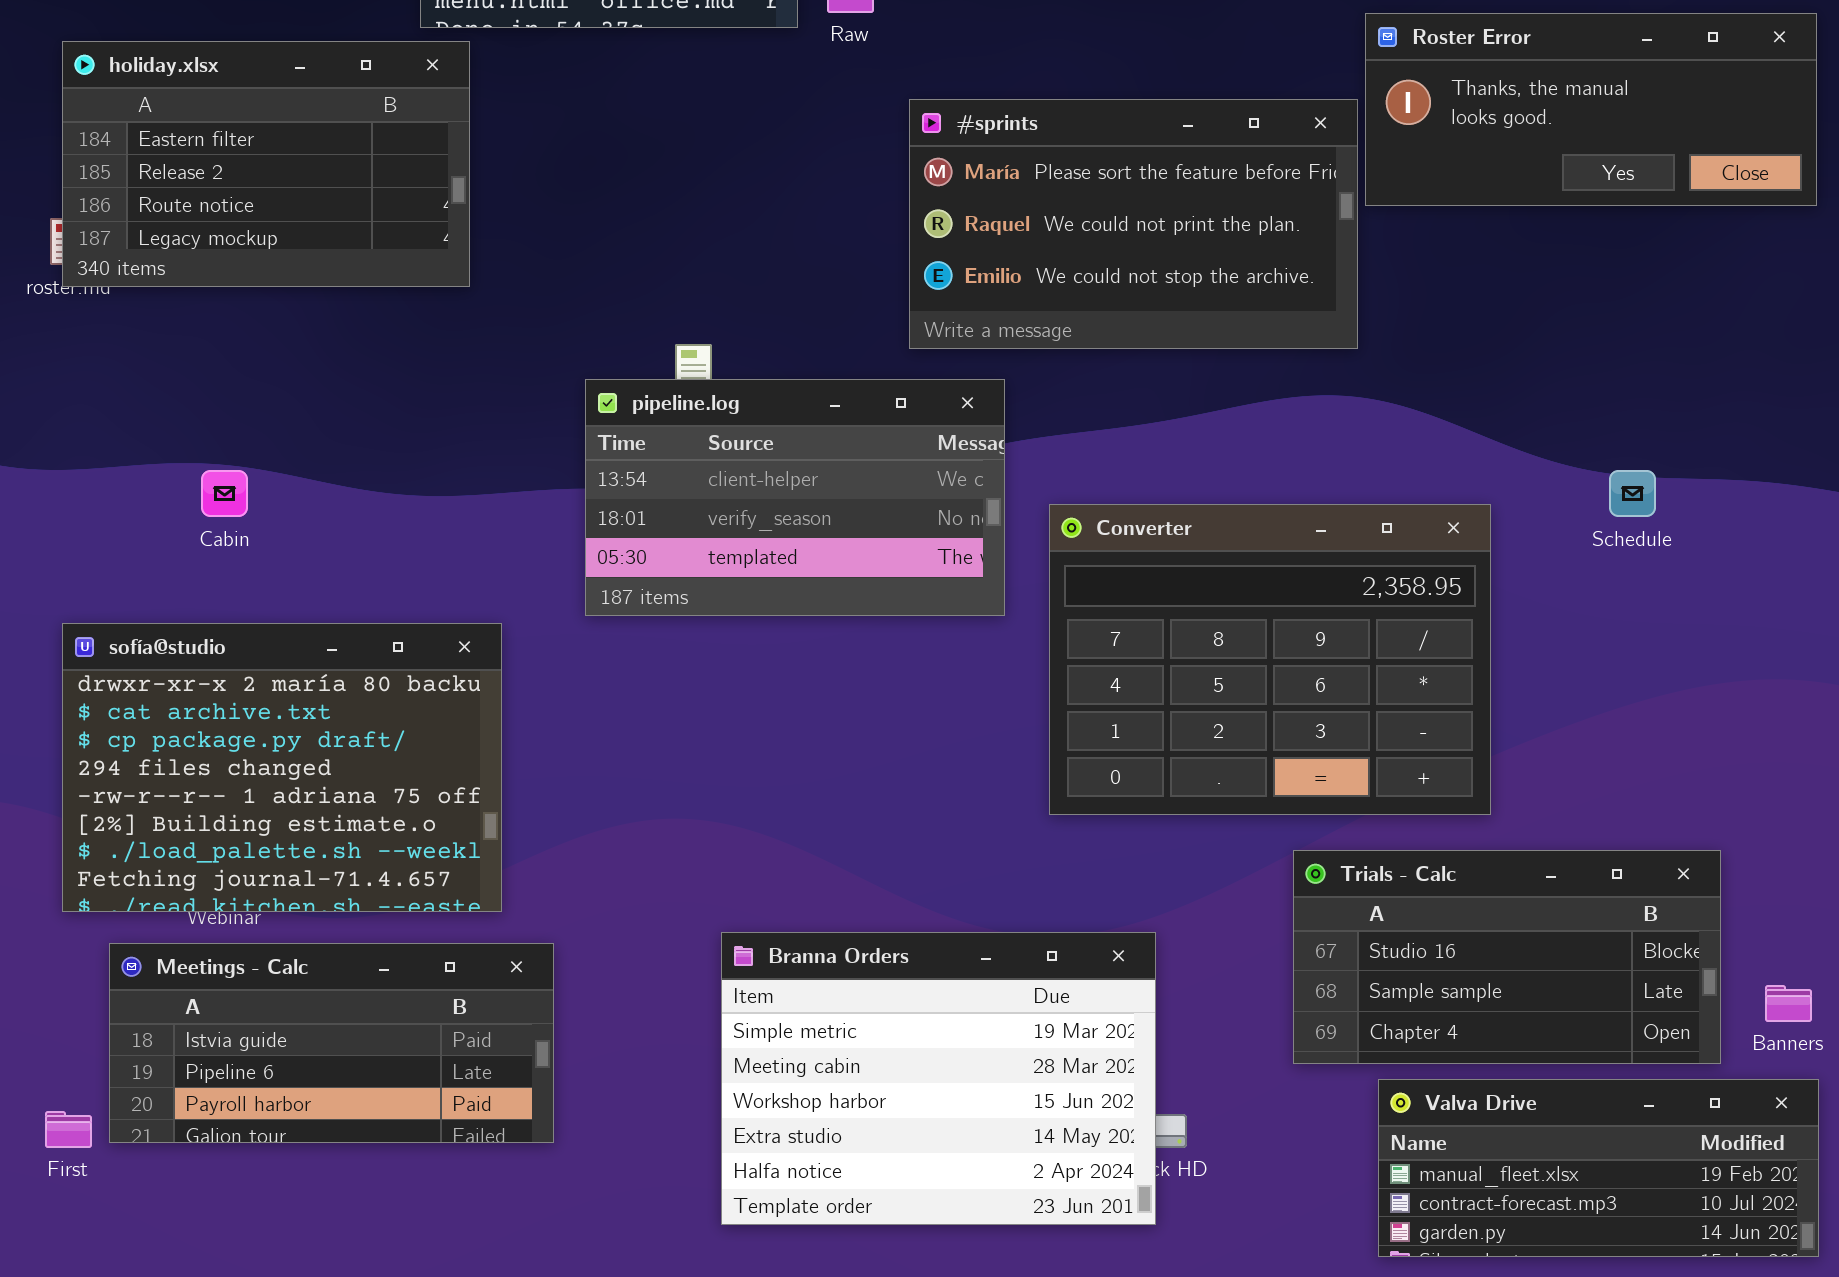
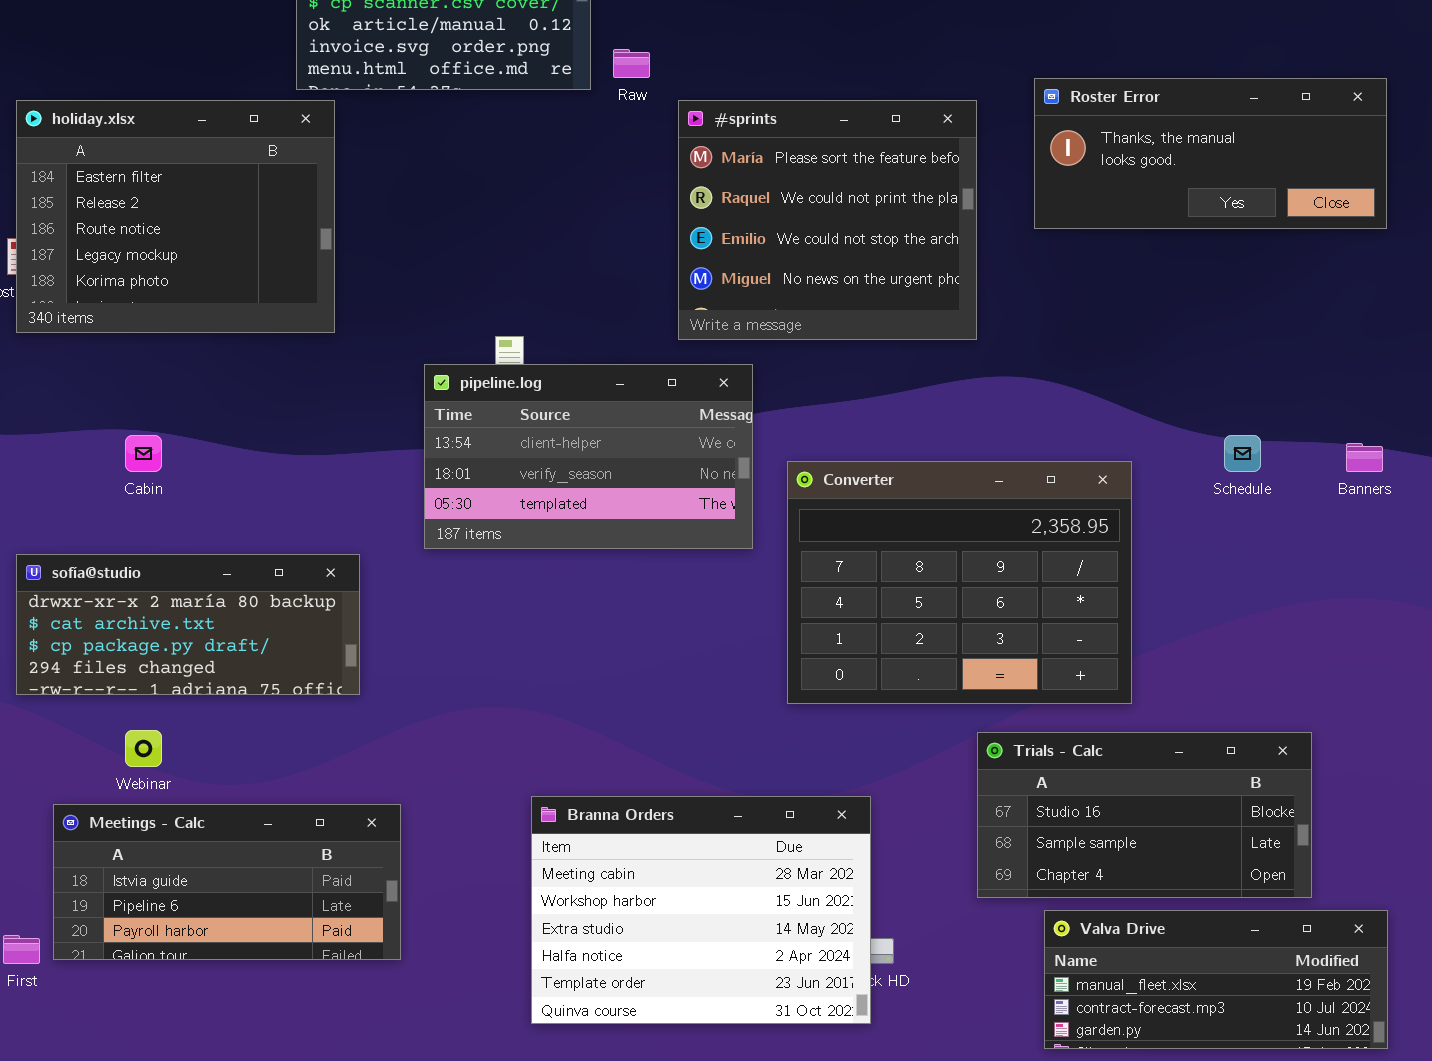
holiday.xlsx: [62,41,470,287] -> [16,100,335,333], resized
#sprints: [909,99,1358,349] -> [678,100,977,340], resized
sofía@studio: [62,623,502,912] -> [16,554,360,695], resized
Branna Orders: [721,932,1156,1225] -> [531,796,871,1024], scrolled down 1 row
Banners: [1765,985,1812,1022] -> [1346,443,1383,472], moved

